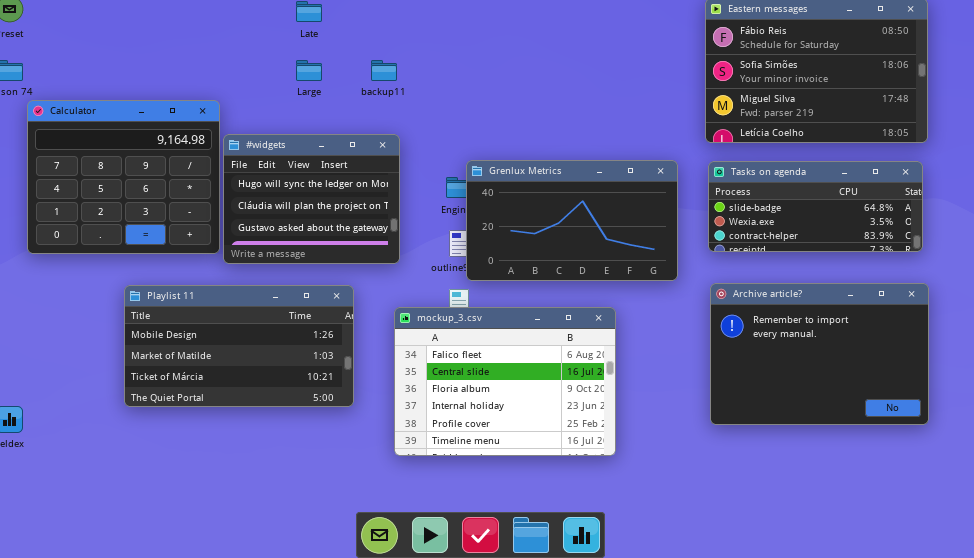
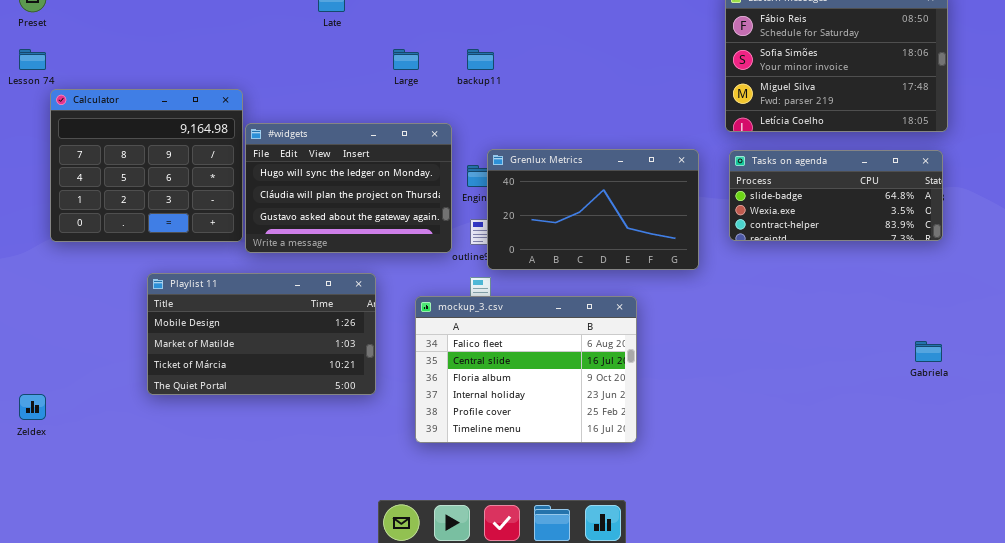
Large: [296,60,322,81] -> [393,49,419,70], moved
backup11: [371,60,397,81] -> [467,49,494,70], moved
#widgets: [223,134,400,264] -> [245,123,452,253], resized
Archive article?: [710,283,929,425] -> none, closed

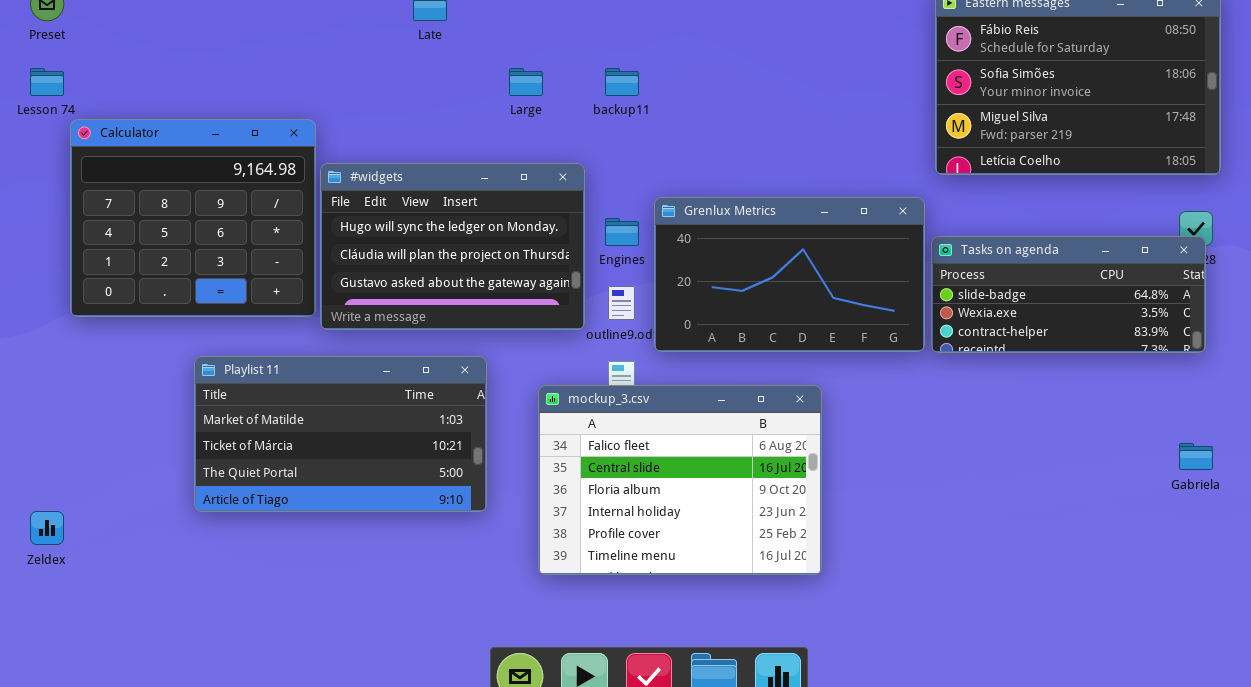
Grenlux Metrics: [487,149,699,270] -> [654,197,925,352], moved
Tasks on agenda: [729,150,943,241] -> [931,236,1206,353], moved
Playlist 11: [147,273,376,395] -> [194,356,487,512], scrolled down 1 row

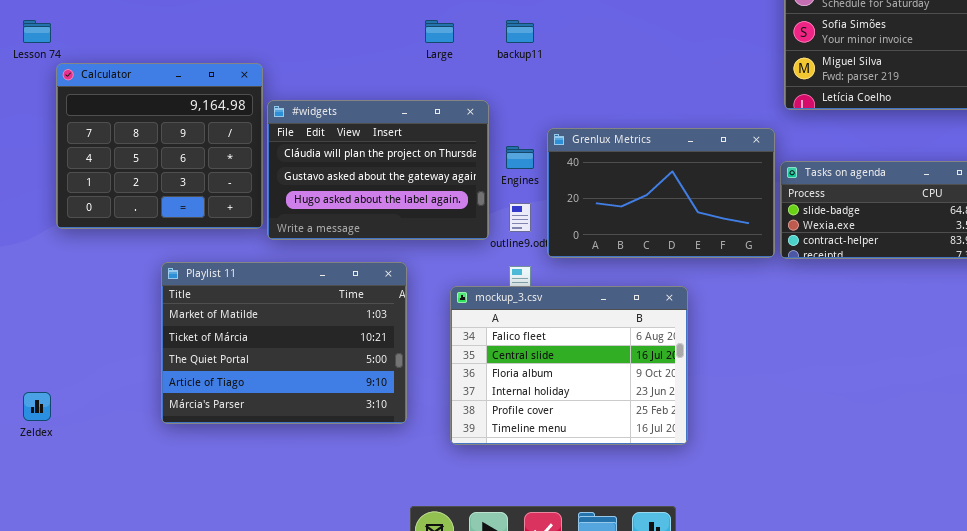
#widgets: [320,163,585,330] -> [267,100,489,240], scrolled down 1 row
Playlist 11: [194,356,487,512] -> [161,262,407,424], resized

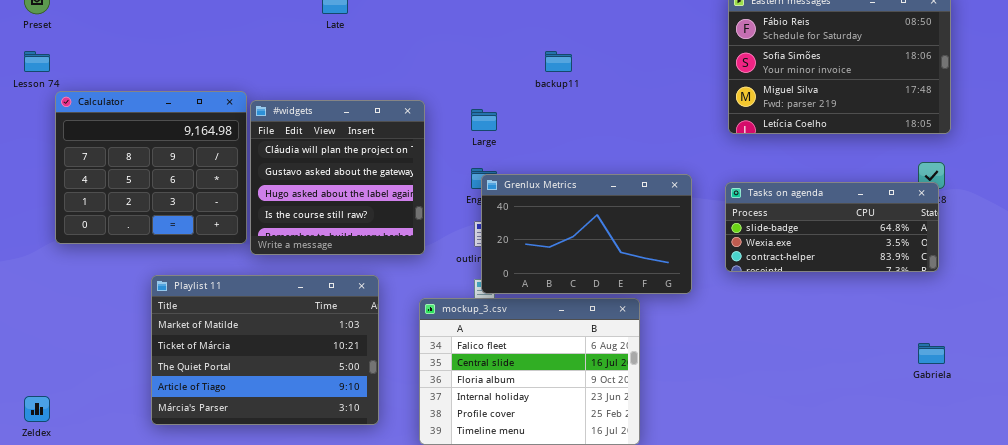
Large: [425,20,454,43] -> [471,109,497,131], moved
backup11: [506,20,534,43] -> [545,51,572,72], moved
#widgets: [267,100,489,240] -> [250,100,425,255], resized
Grenlux Metrics: [547,128,775,258] -> [481,174,692,294], moved

